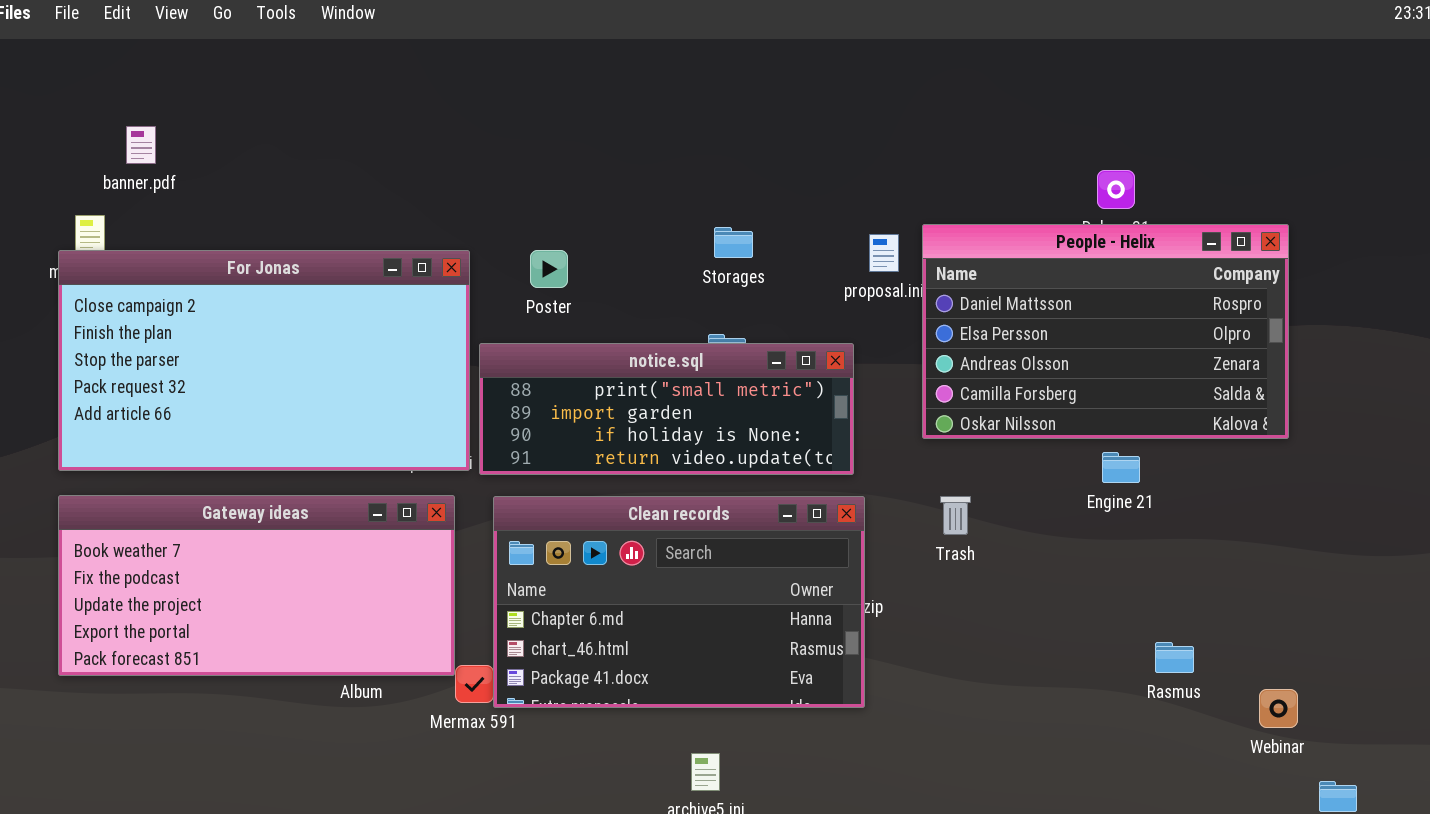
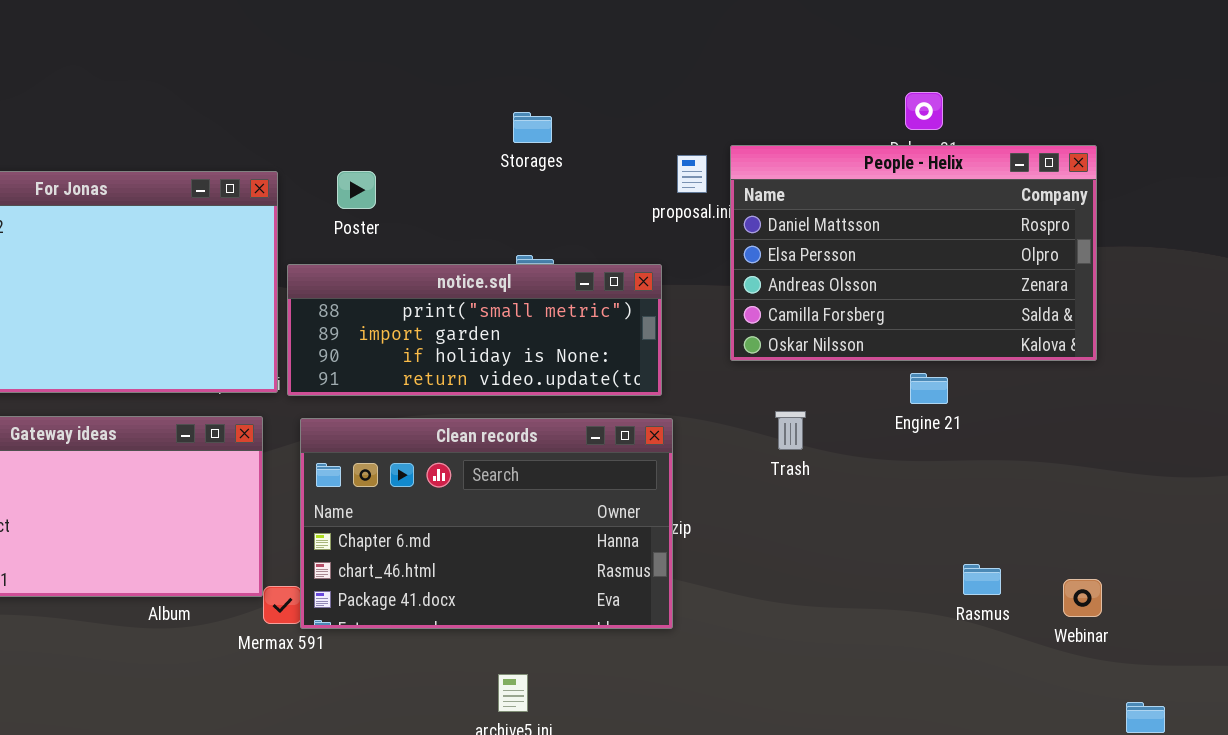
Storages: [714,227,753,258] -> [513,112,552,143], moved
Trash: [940,496,971,535] -> [775,411,806,450], moved
Webinar: [1259,689,1298,728] -> [1063,579,1102,617], moved

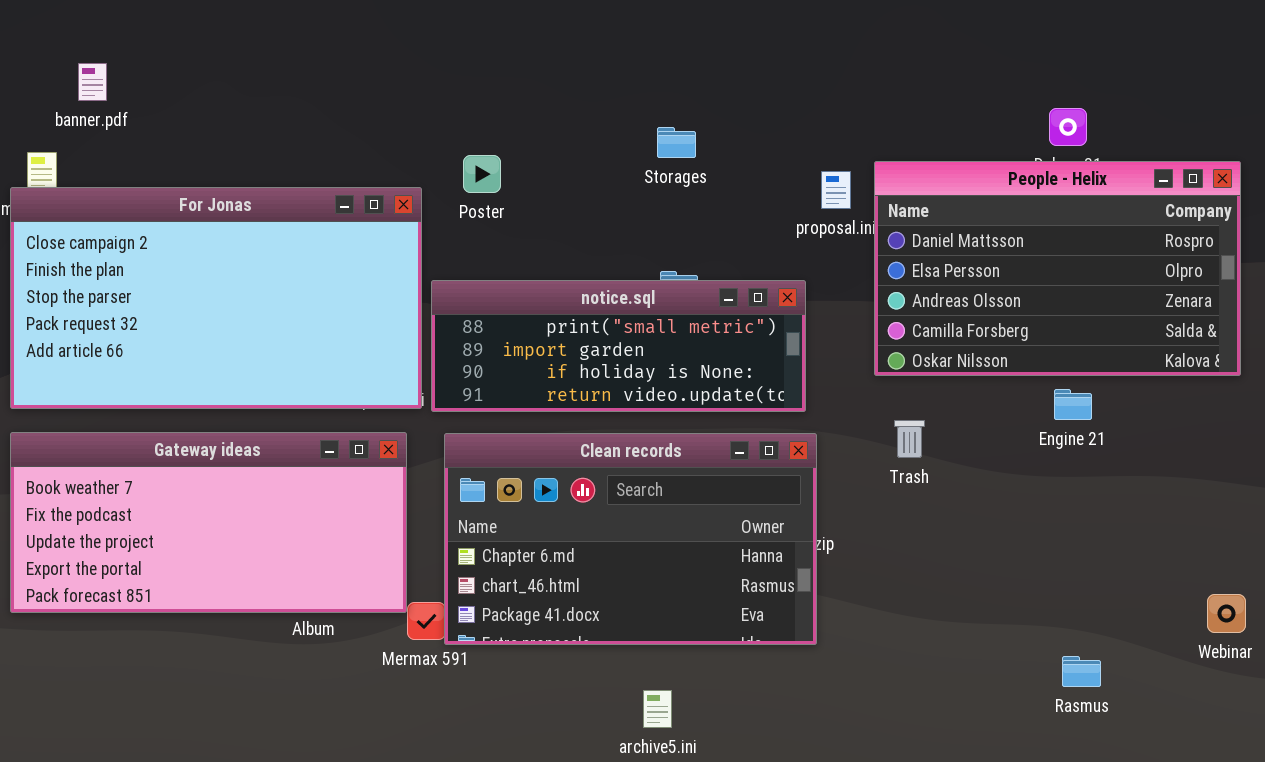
Poster: [337,171,376,209] -> [463,155,501,193], moved
Trash: [775,411,806,450] -> [894,420,925,458], moved
Rasmus: [963,564,1001,595] -> [1062,656,1101,687], moved

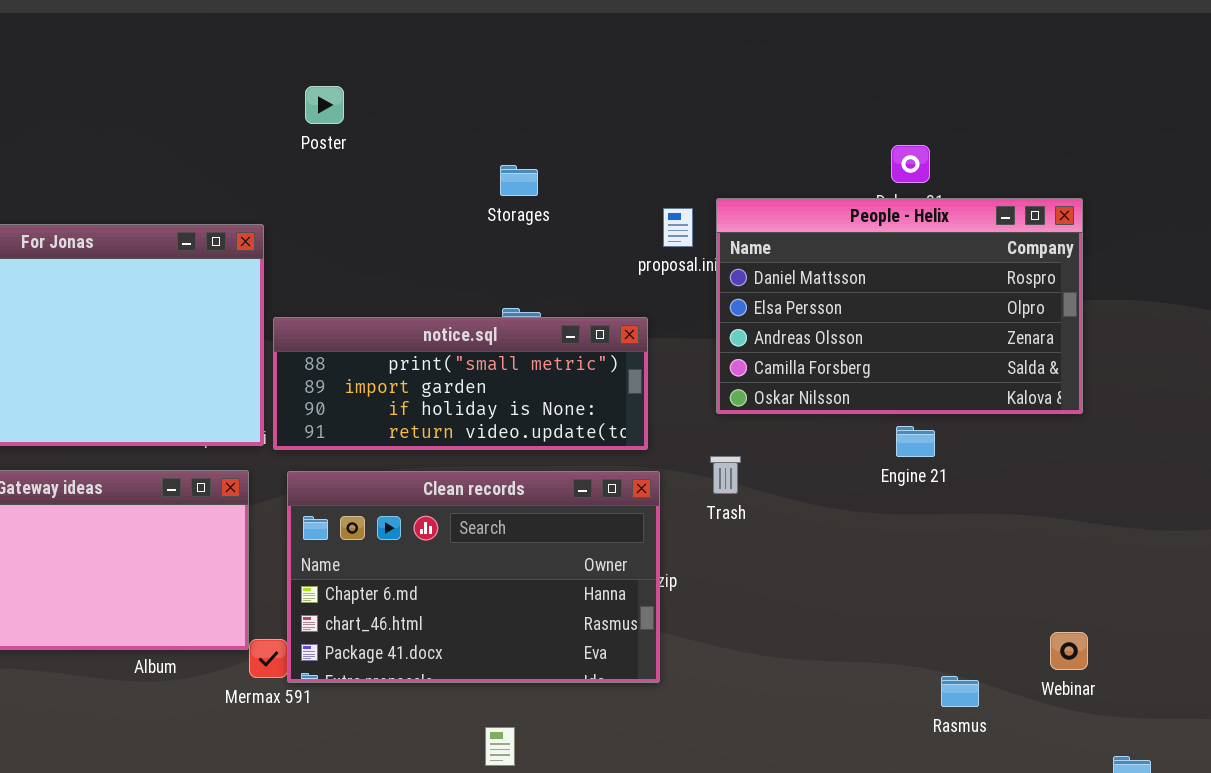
Poster: [463,155,501,193] -> [305,86,344,124], moved
Trash: [894,420,925,458] -> [710,456,741,494], moved
Rasmus: [1062,656,1101,687] -> [941,676,979,707], moved

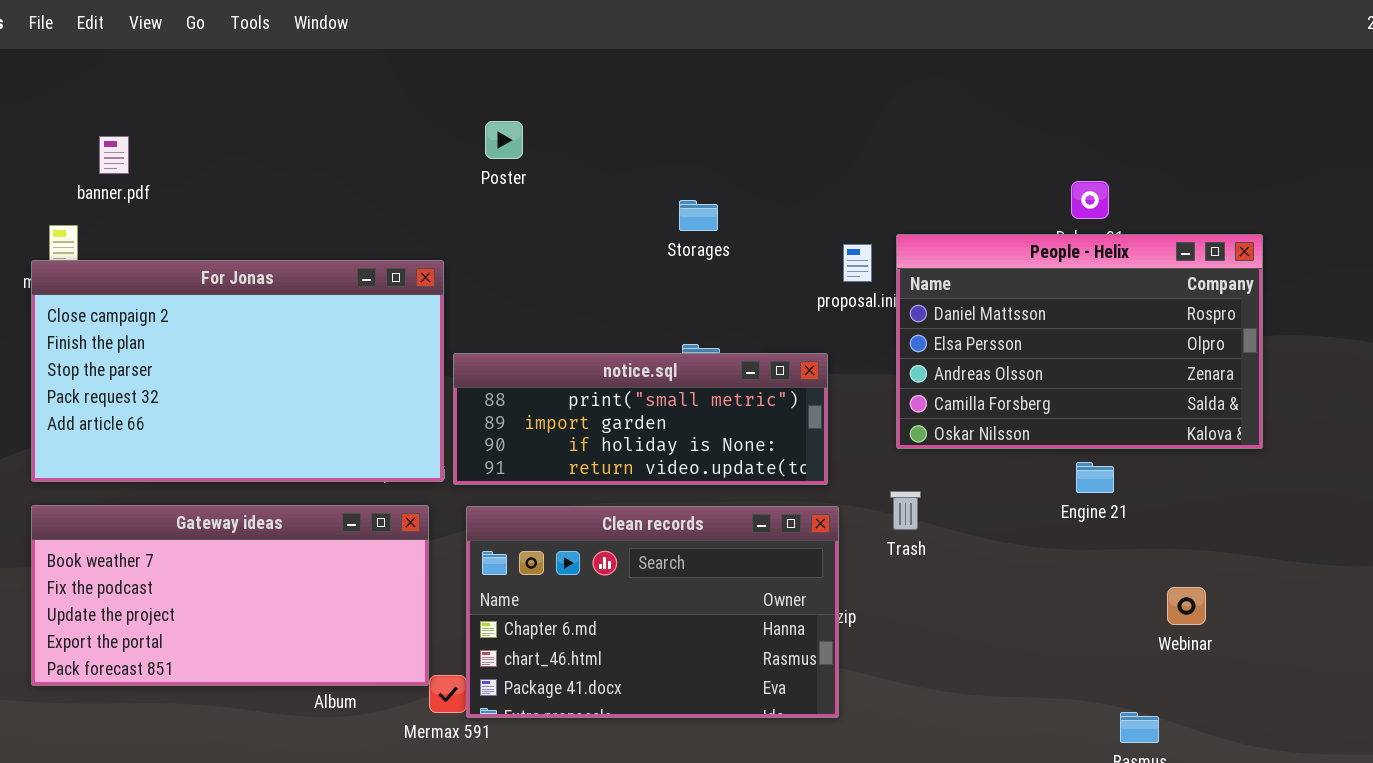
Webinar: [1050,632,1088,670] -> [1167,587,1206,625], moved

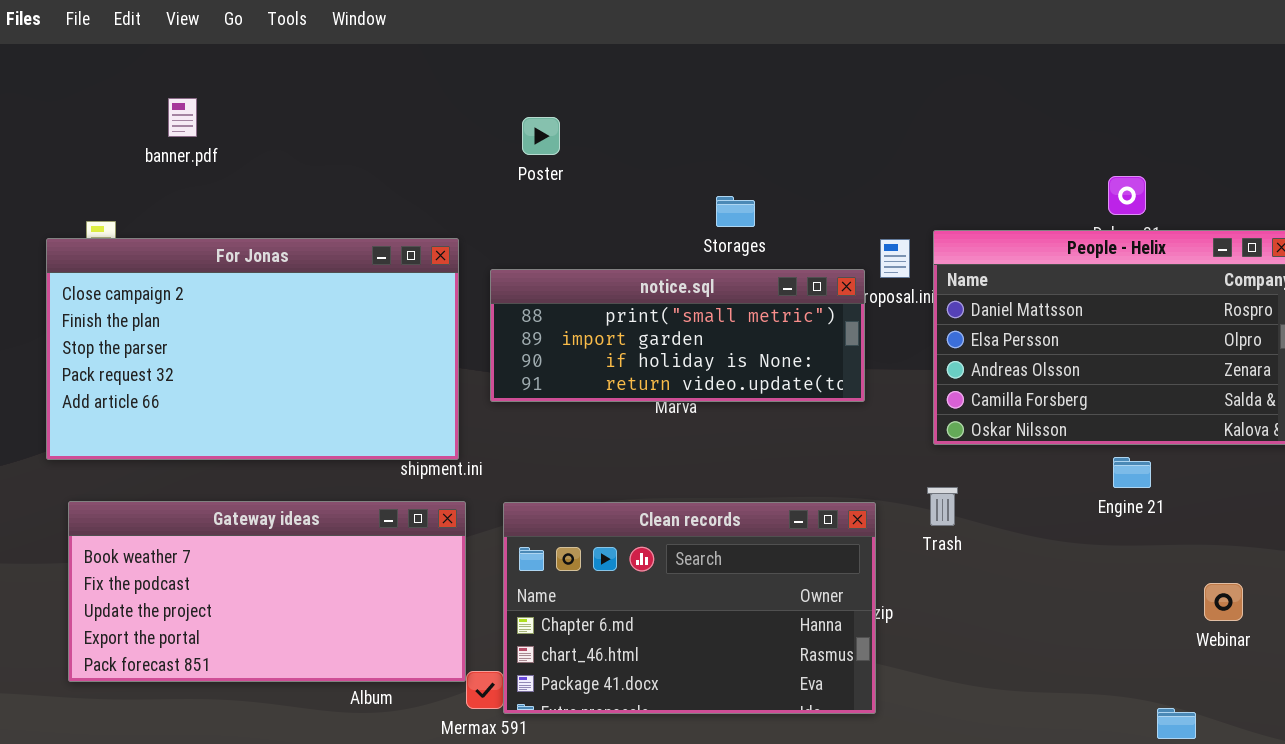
banner.pdf: [99,136,129,174] -> [168,98,197,137], moved
For Jonas: [31,260,444,482] -> [46,238,459,460], moved
notice.sql: [453,353,828,485] -> [490,269,865,402], moved

